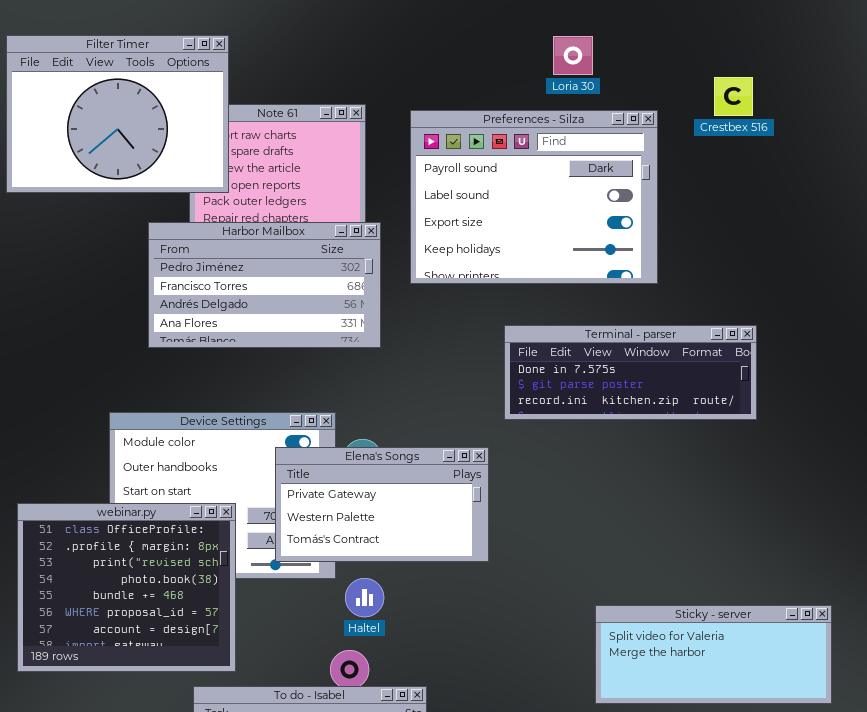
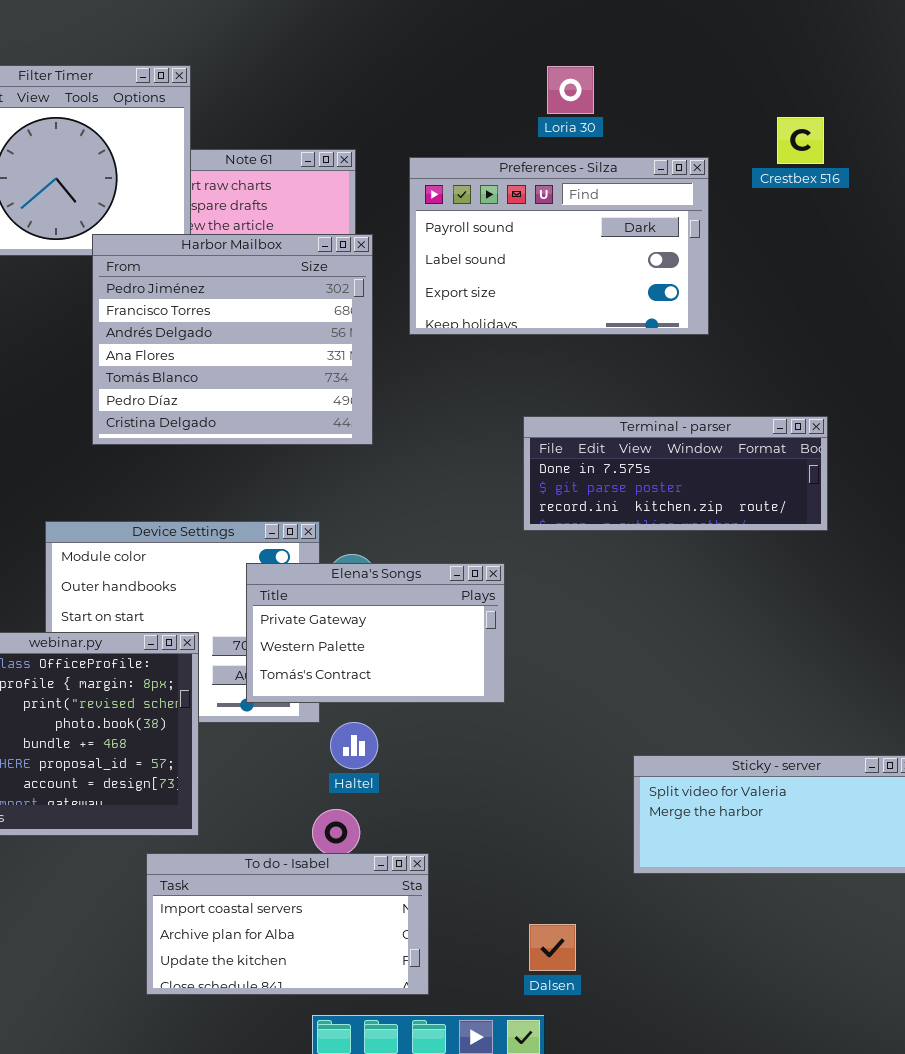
Loria 30: [553,36,593,75] -> [547,66,594,114], moved
Preferences - Silza: [410,110,658,284] -> [409,157,709,335], resized
Harbor Mailbox: [148,222,381,348] -> [92,234,373,445], resized

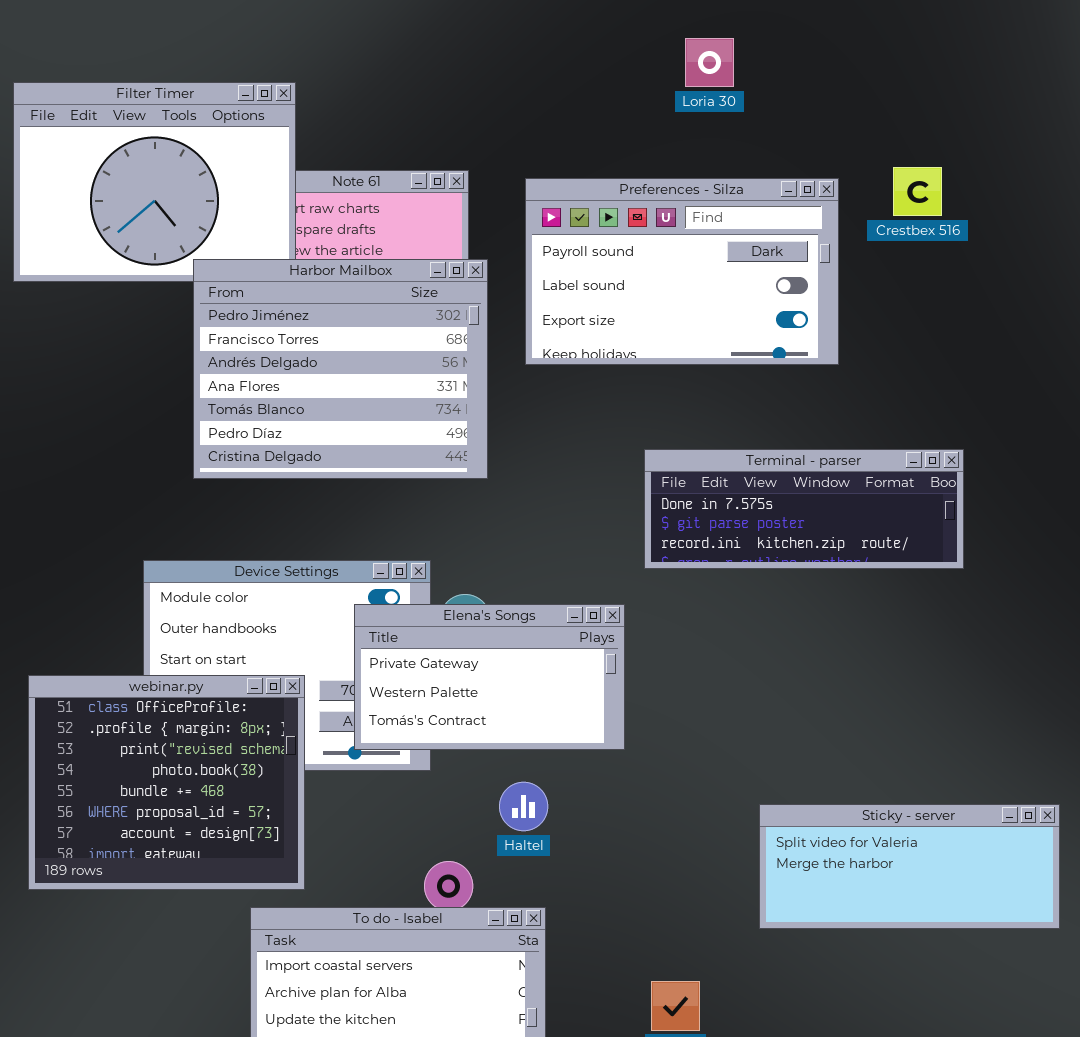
Loria 30: [547,66,594,114] -> [685,38,734,87], moved
Crestbex 516: [777,117,824,164] -> [893,167,942,216], moved
Haltel: [330,722,378,769] -> [499,782,548,831], moved

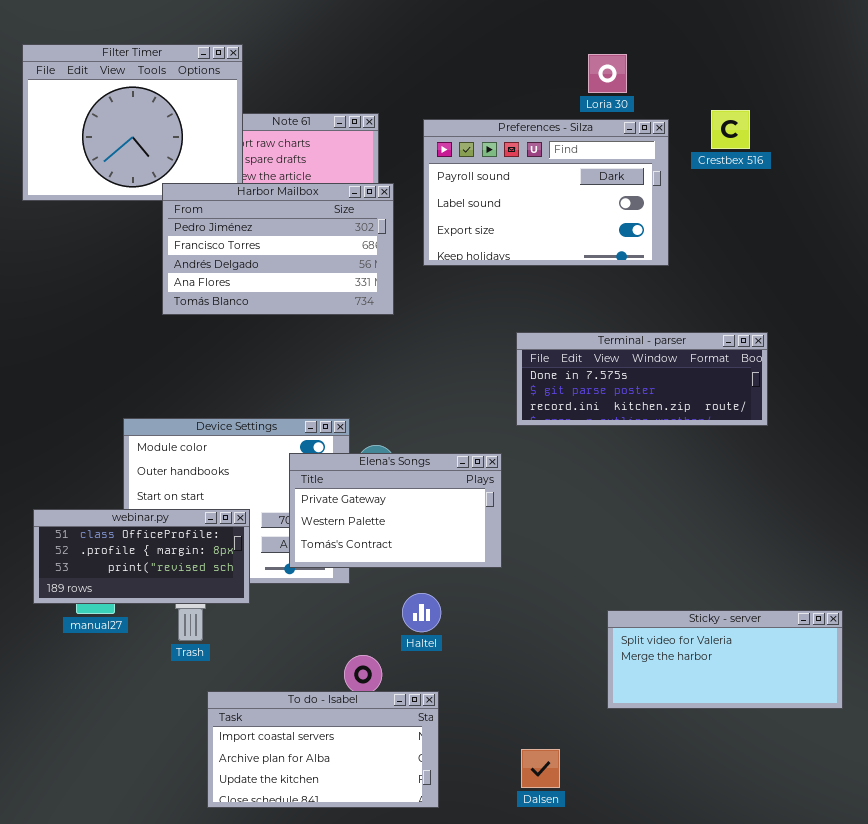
Loria 30: [685,38,734,87] -> [588,54,627,93], moved
Harbor Mailbox: [193,259,488,479] -> [162,183,394,315], resized
webinar.py: [28,675,305,890] -> [33,509,250,604], resized

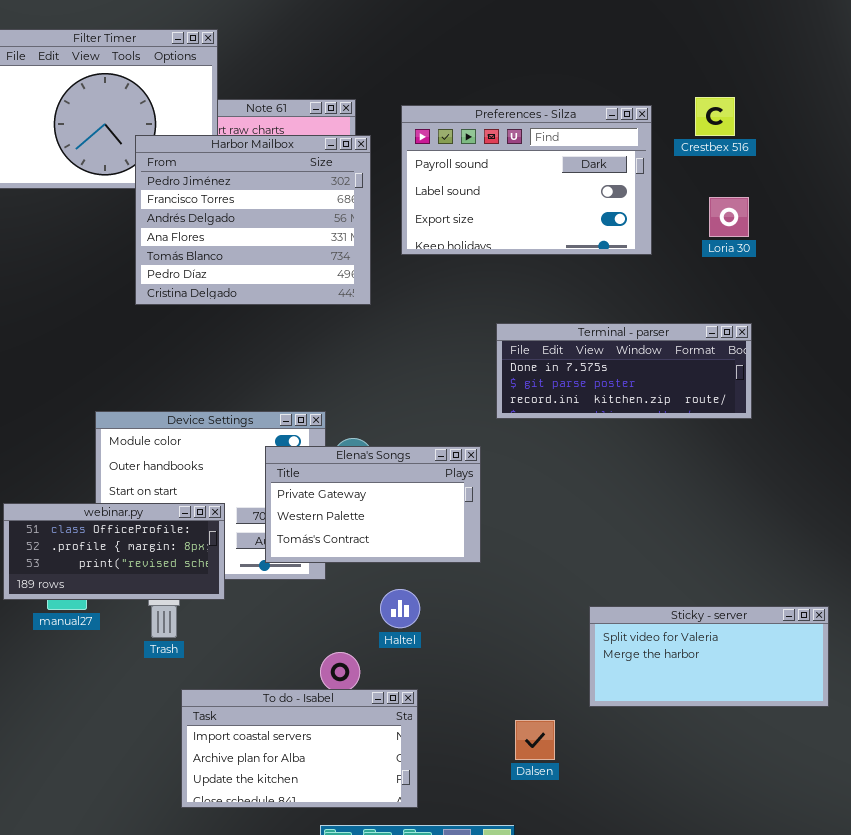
Loria 30: [588,54,627,93] -> [709,197,749,237], moved
Harbor Mailbox: [162,183,394,315] -> [135,135,371,305], resized
Dalsen: [521,749,560,788] -> [515,720,555,760], moved

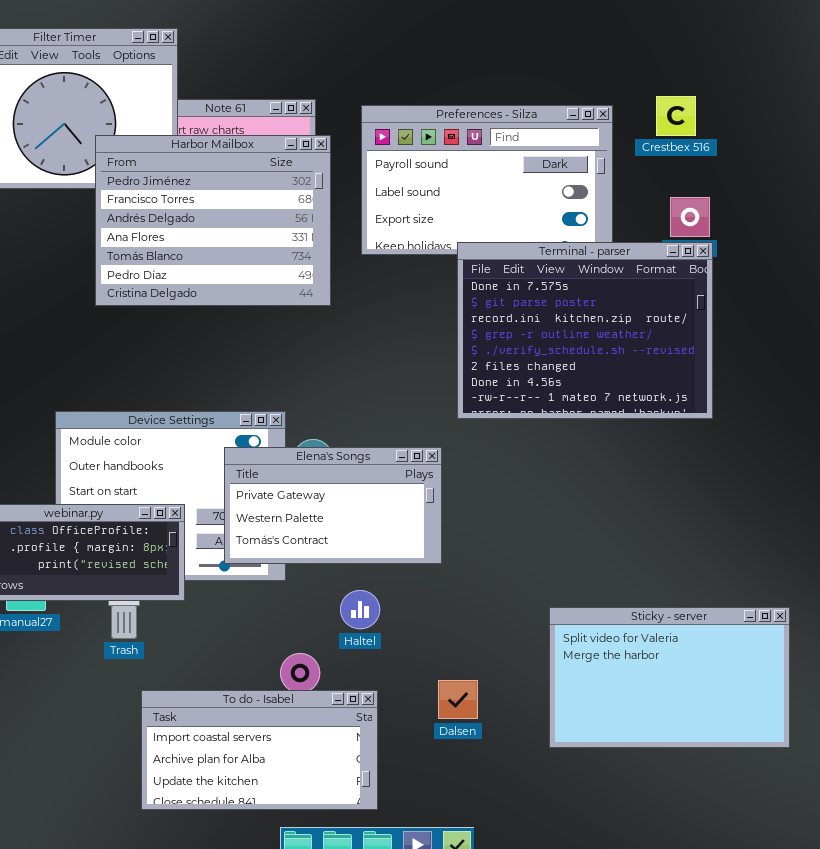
Terminal - parser: [496,323,752,419] -> [457,242,713,419], resized
Sticky - server: [589,606,829,707] -> [549,607,790,748], resized
Dalsen: [515,720,555,760] -> [438,680,478,719], moved

